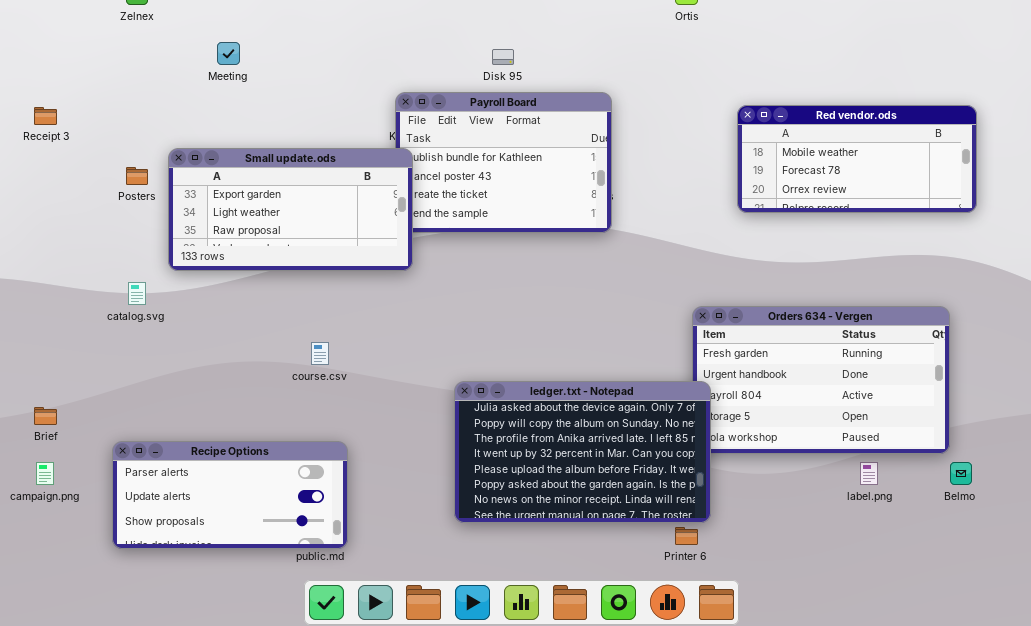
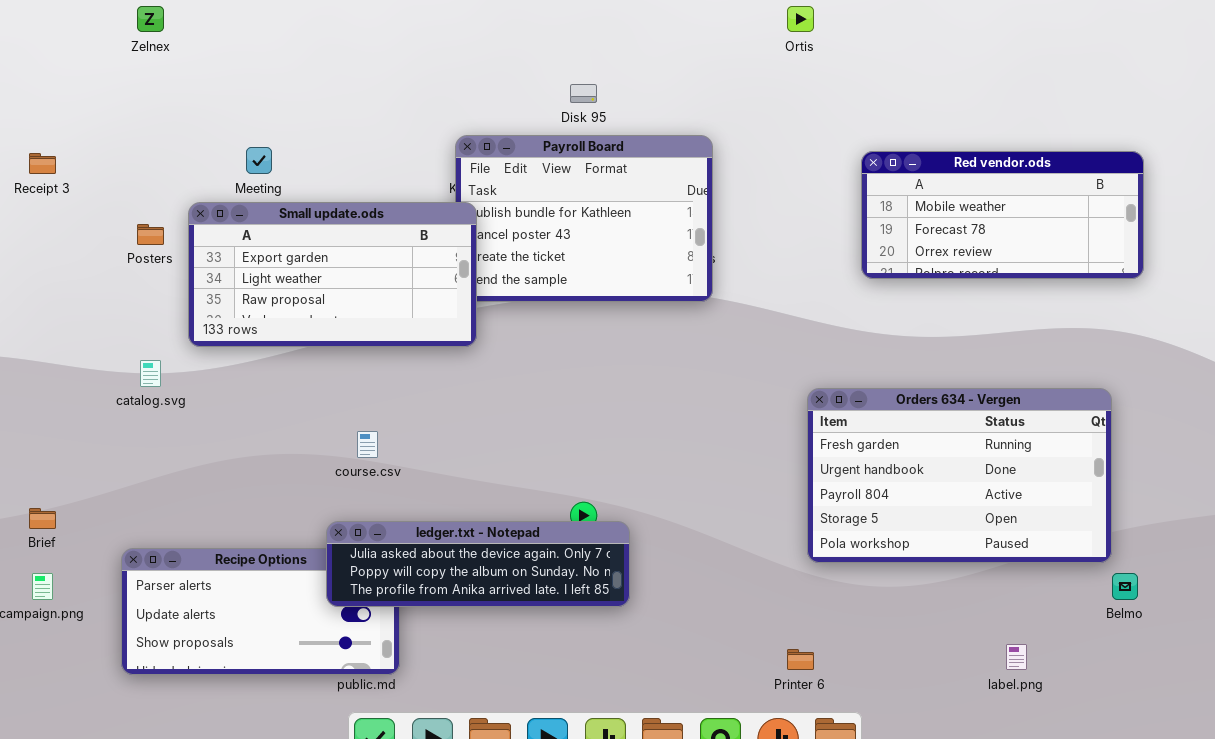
Meeting: [217,42,240,65] -> [246,147,272,174], moved
ledger.txt - Notepad: [454,381,711,523] -> [326,521,630,607], moved, resized
label.png: [860,462,878,485] -> [1006,644,1027,670], moved

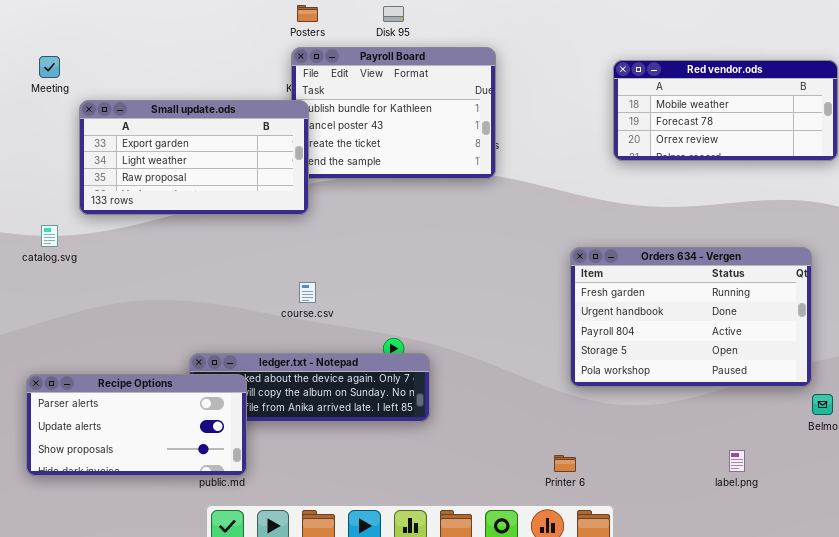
Meeting: [246,147,272,174] -> [39,56,60,78], moved
Posters: [137,224,164,245] -> [297,5,318,22], moved
course.csv: [357,431,378,458] -> [299,282,316,303], moved
Recipe Options: [121,548,400,675] -> [26,374,247,476], raised

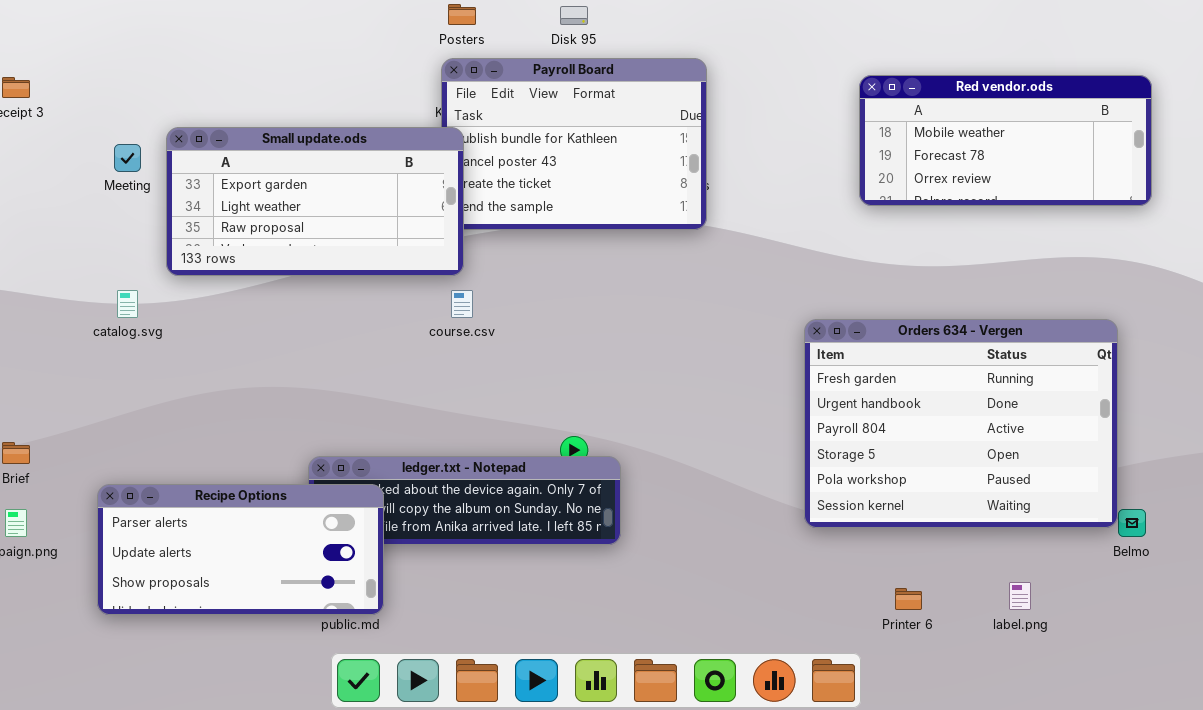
Meeting: [39,56,60,78] -> [114,144,141,172], moved
Orders 634 - Vergen: [570,247,812,387] -> [804,319,1118,528], resized
course.csv: [299,282,316,303] -> [451,290,473,318], moved
Printer 6: [554,455,576,472] -> [895,588,922,610], moved

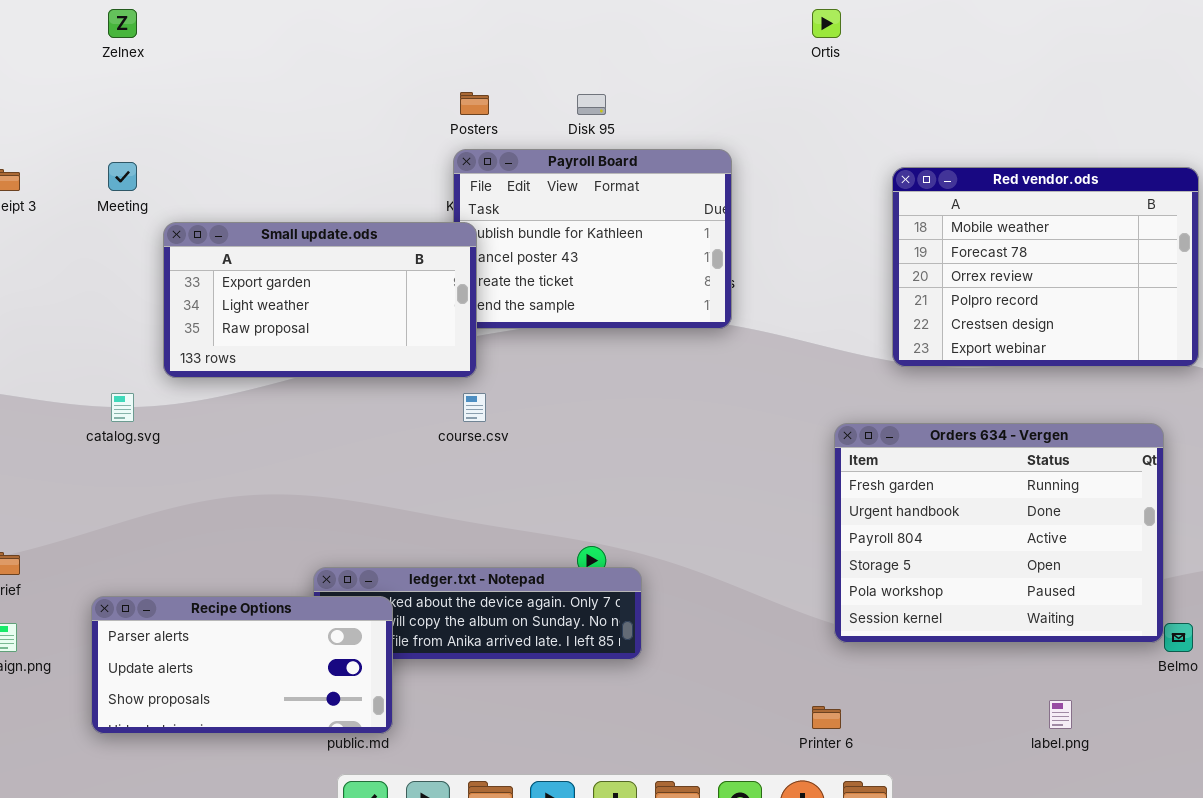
Red vendor.ods: [859,75,1152,206] -> [892,167,1199,367], resized
Meeting: [114,144,141,172] -> [108,162,137,191], moved
Printer 6: [895,588,922,610] -> [812,706,841,729], moved

